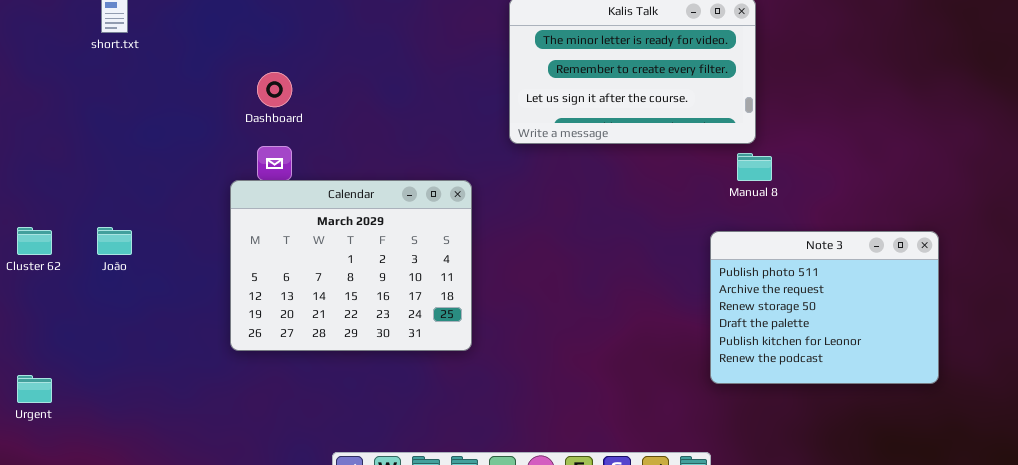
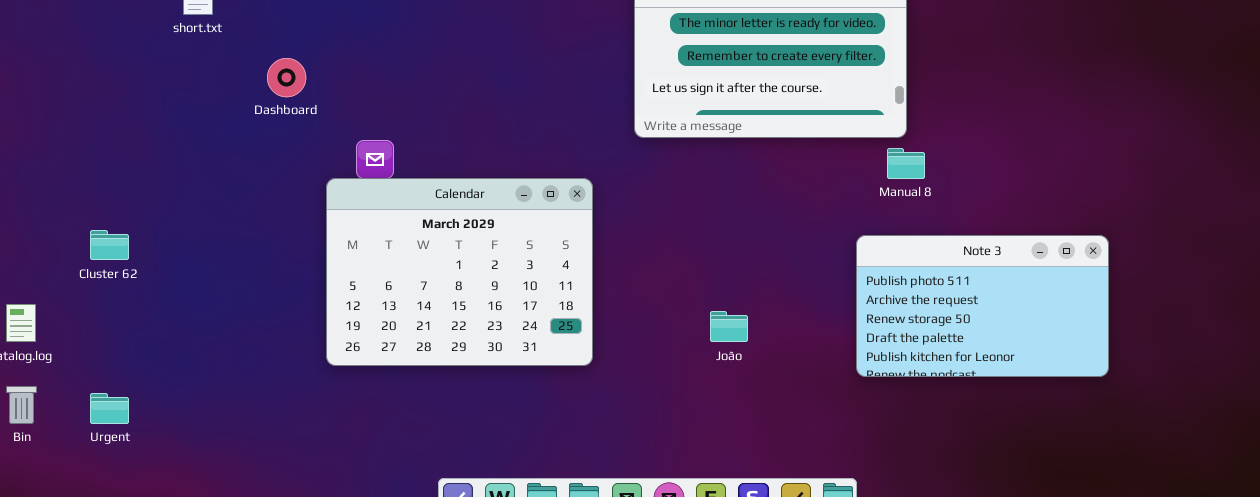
Dashboard: [257,72,292,107] -> [267,58,306,97], moved
João: [97,227,132,255] -> [710,311,748,342], moved
Note 3: [710,231,939,384] -> [856,235,1109,377], resized

